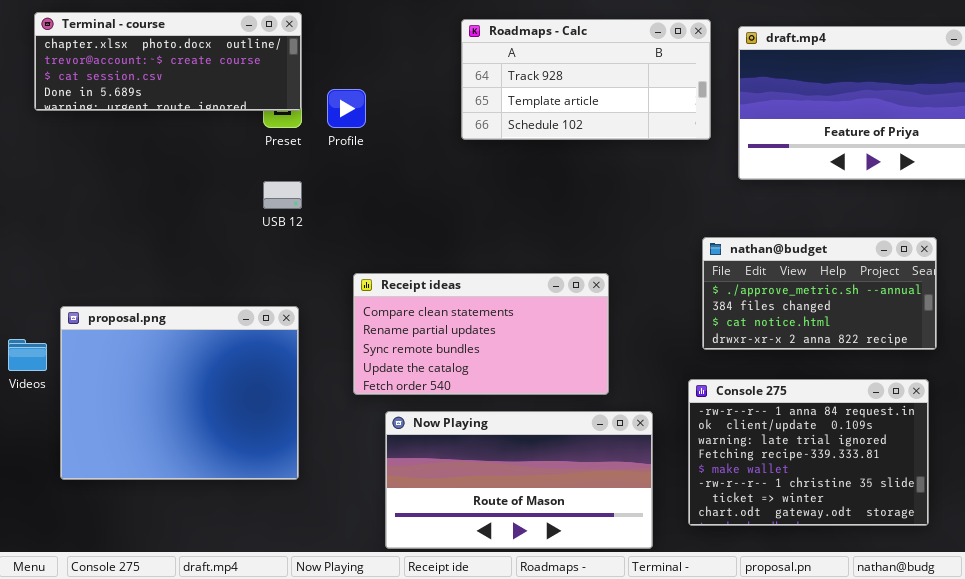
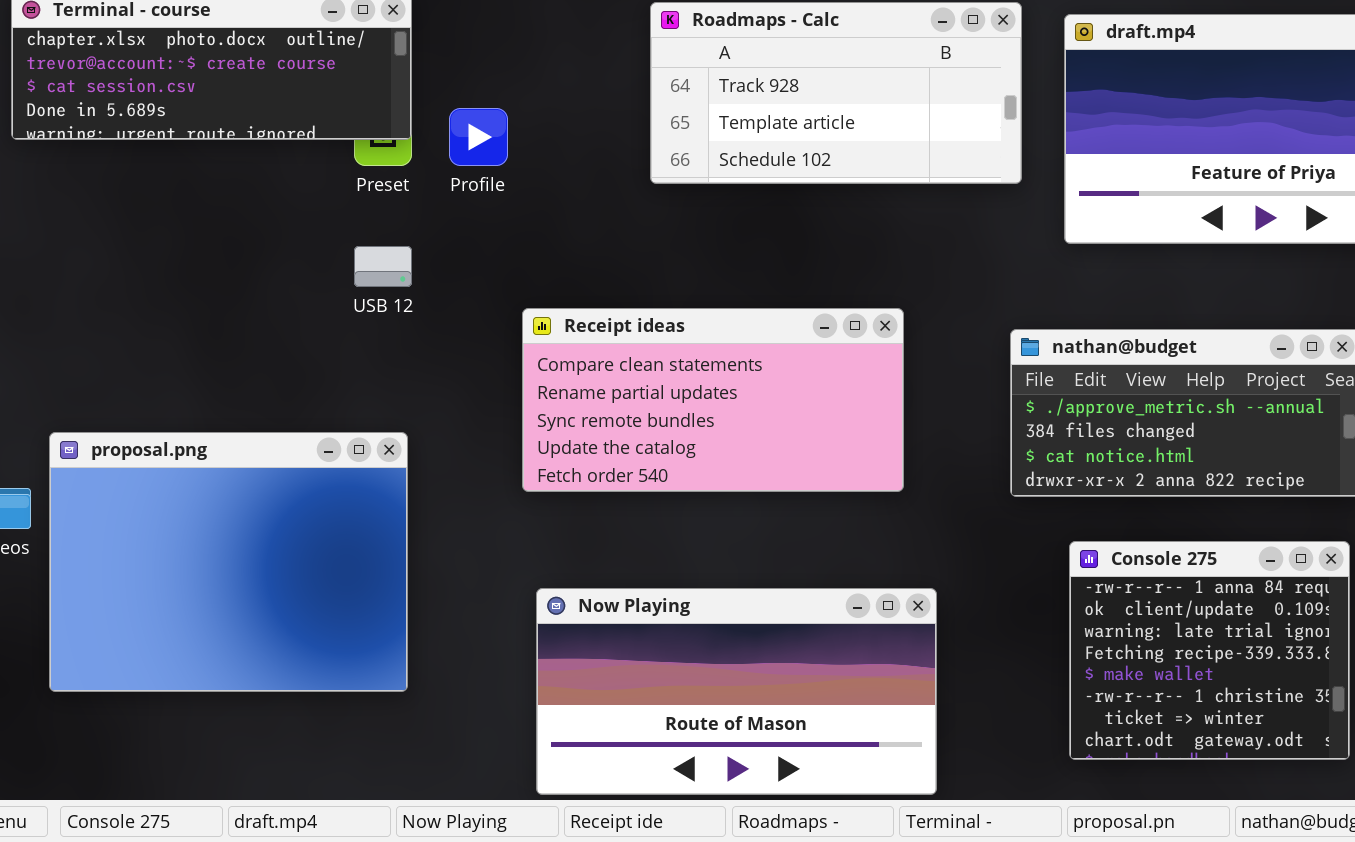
Receipt ideas: [353,273,609,395] -> [522,308,904,492], moved
Console 275: [688,379,929,526] -> [1069,541,1350,760], resized

